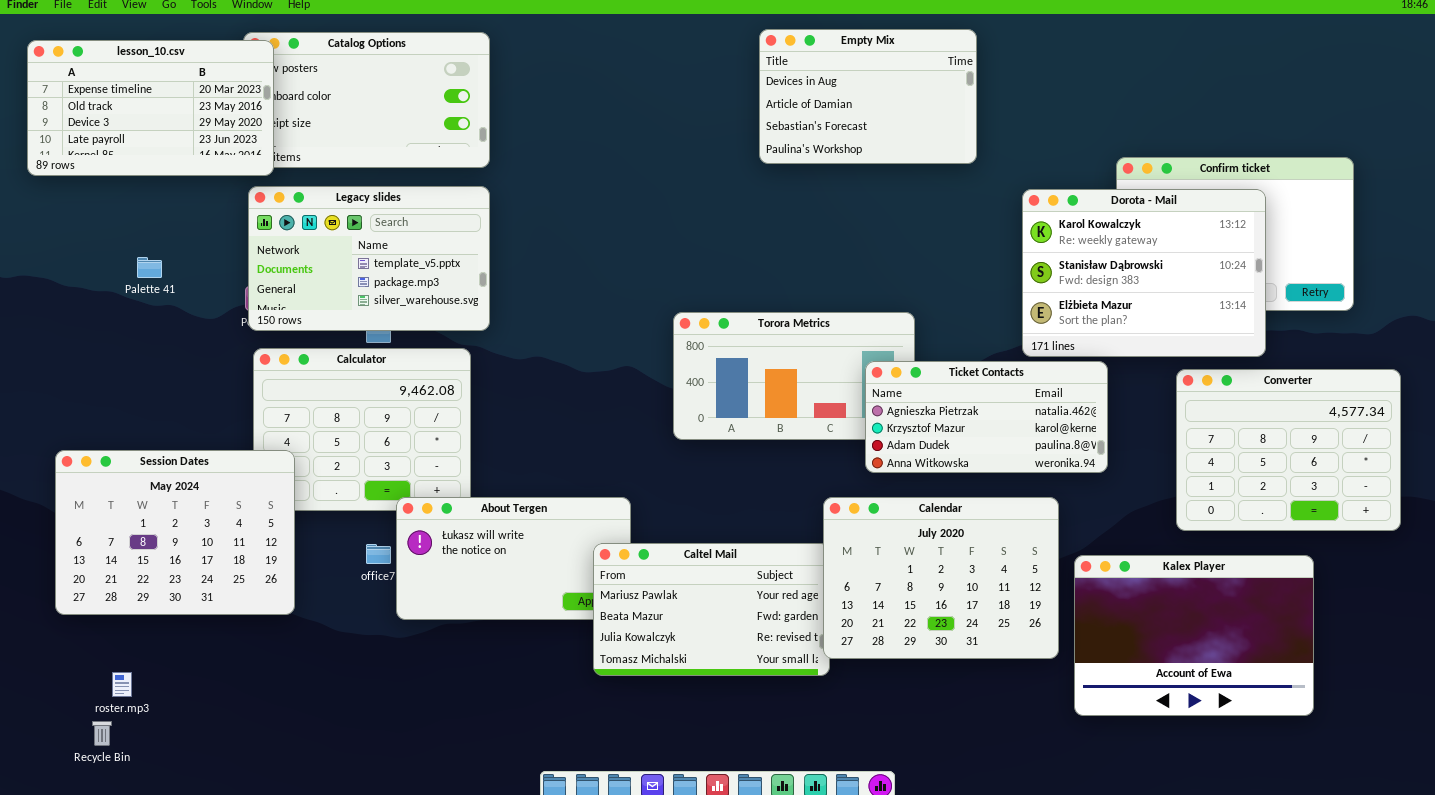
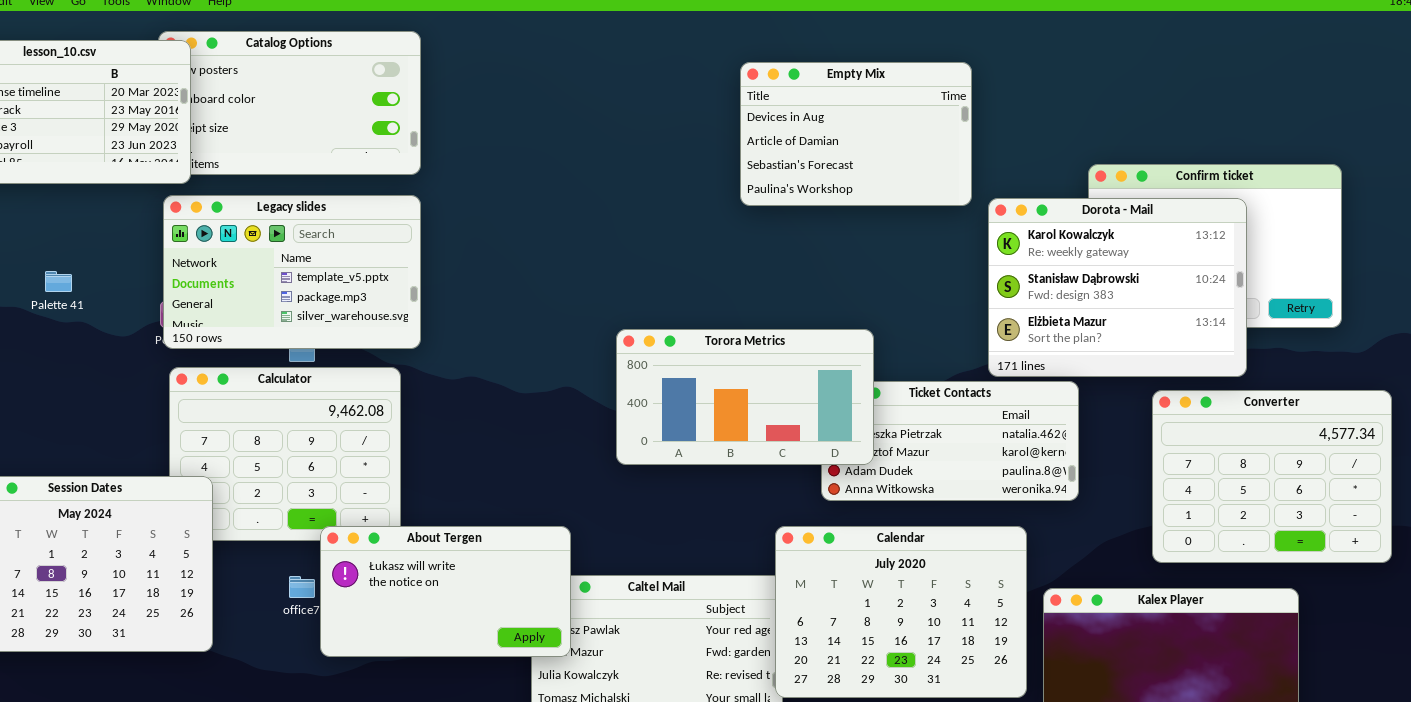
Empty Mix: [759,29,977,164] -> [740,62,972,206], moved
Torora Metrics: [673,312,915,440] -> [616,329,874,465], raised
About Tergen: [396,497,631,620] -> [320,526,571,657], raised

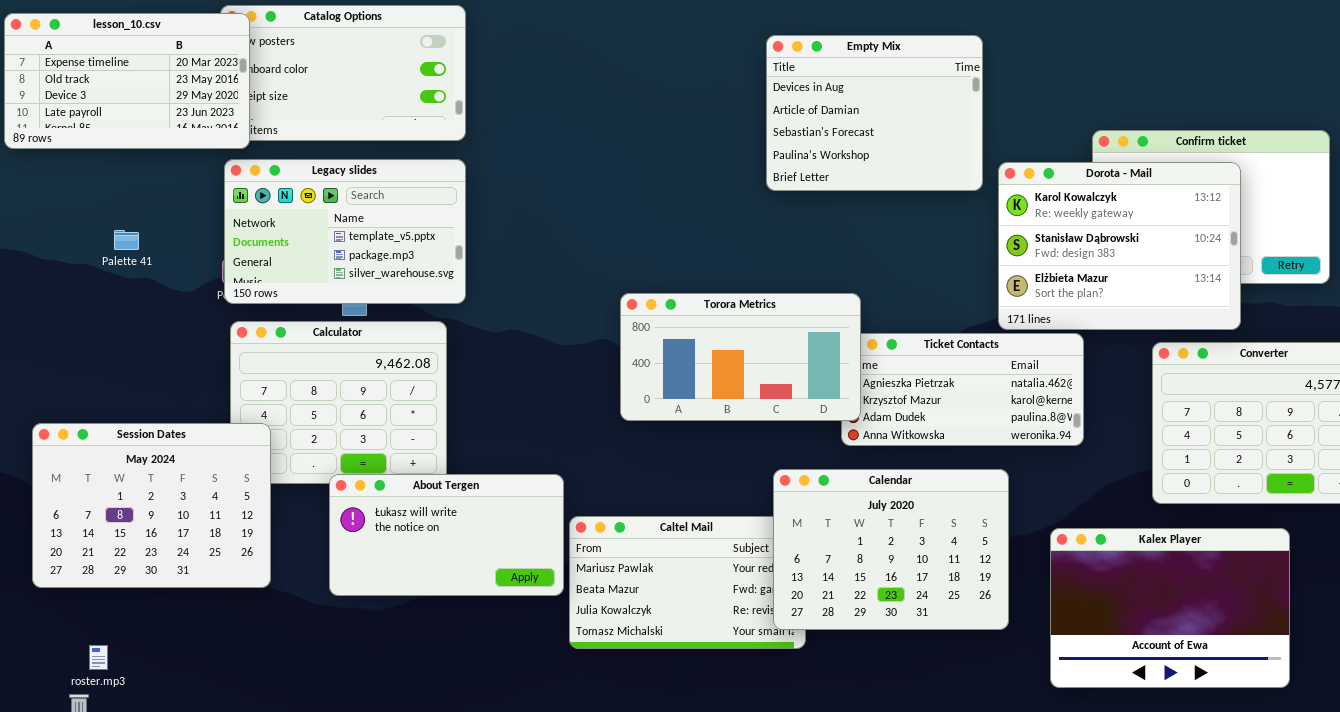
Empty Mix: [740,62,972,206] -> [766,35,983,191], resized
Torora Metrics: [616,329,874,465] -> [620,293,861,421], moved
About Tergen: [320,526,571,657] -> [329,474,564,596], moved
Calendar: [775,526,1027,698] -> [773,469,1009,630], moved

